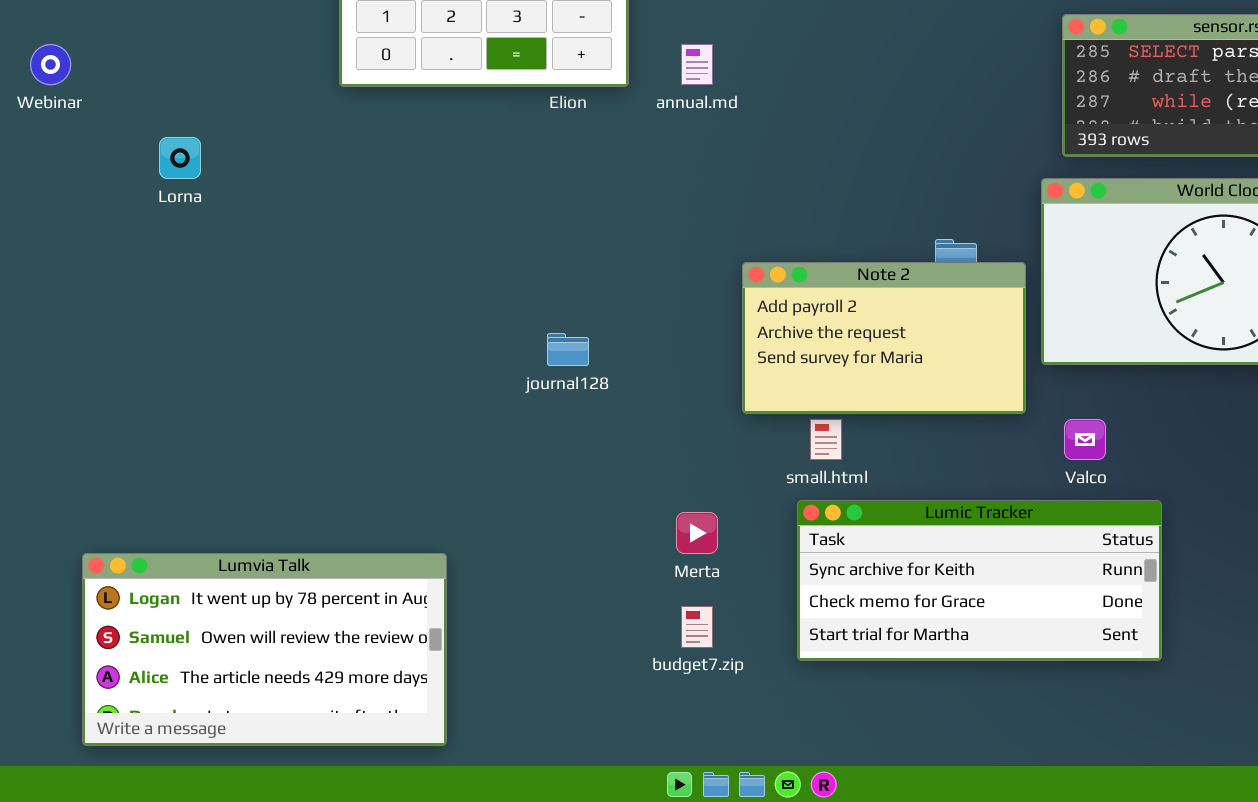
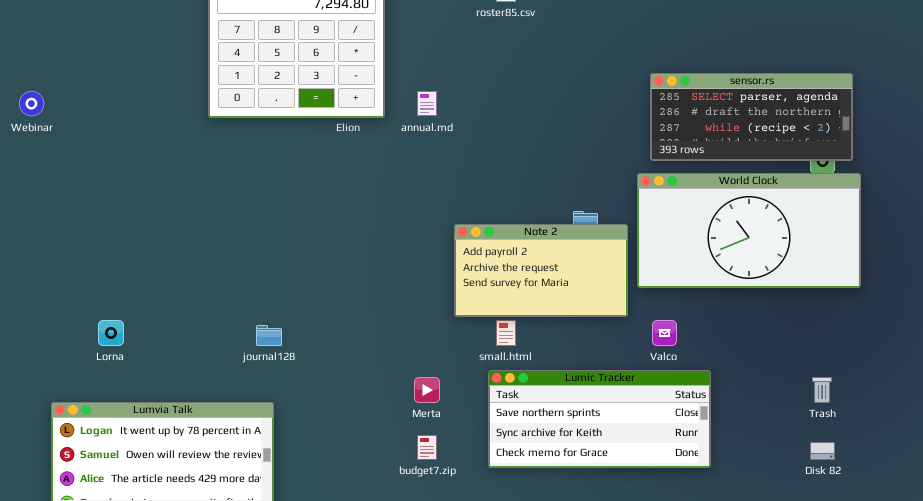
Lorna: [159,137,201,179] -> [98,320,124,346], moved
journal128: [547,333,589,366] -> [256,325,282,346], moved
Lumic Tracker: [797,500,1162,661] -> [488,370,711,468], scrolled up 1 row

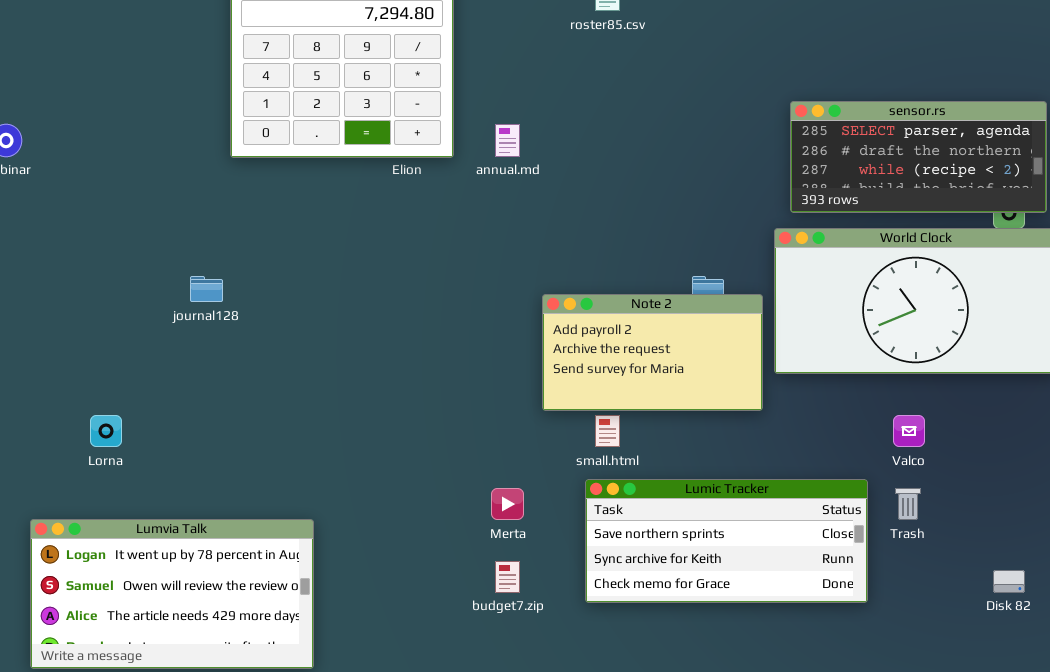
Valco: [652,320,677,346] -> [893,415,925,447], moved
journal128: [256,325,282,346] -> [190,276,223,302], moved
Trash: [812,377,832,403] -> [895,488,921,520], moved

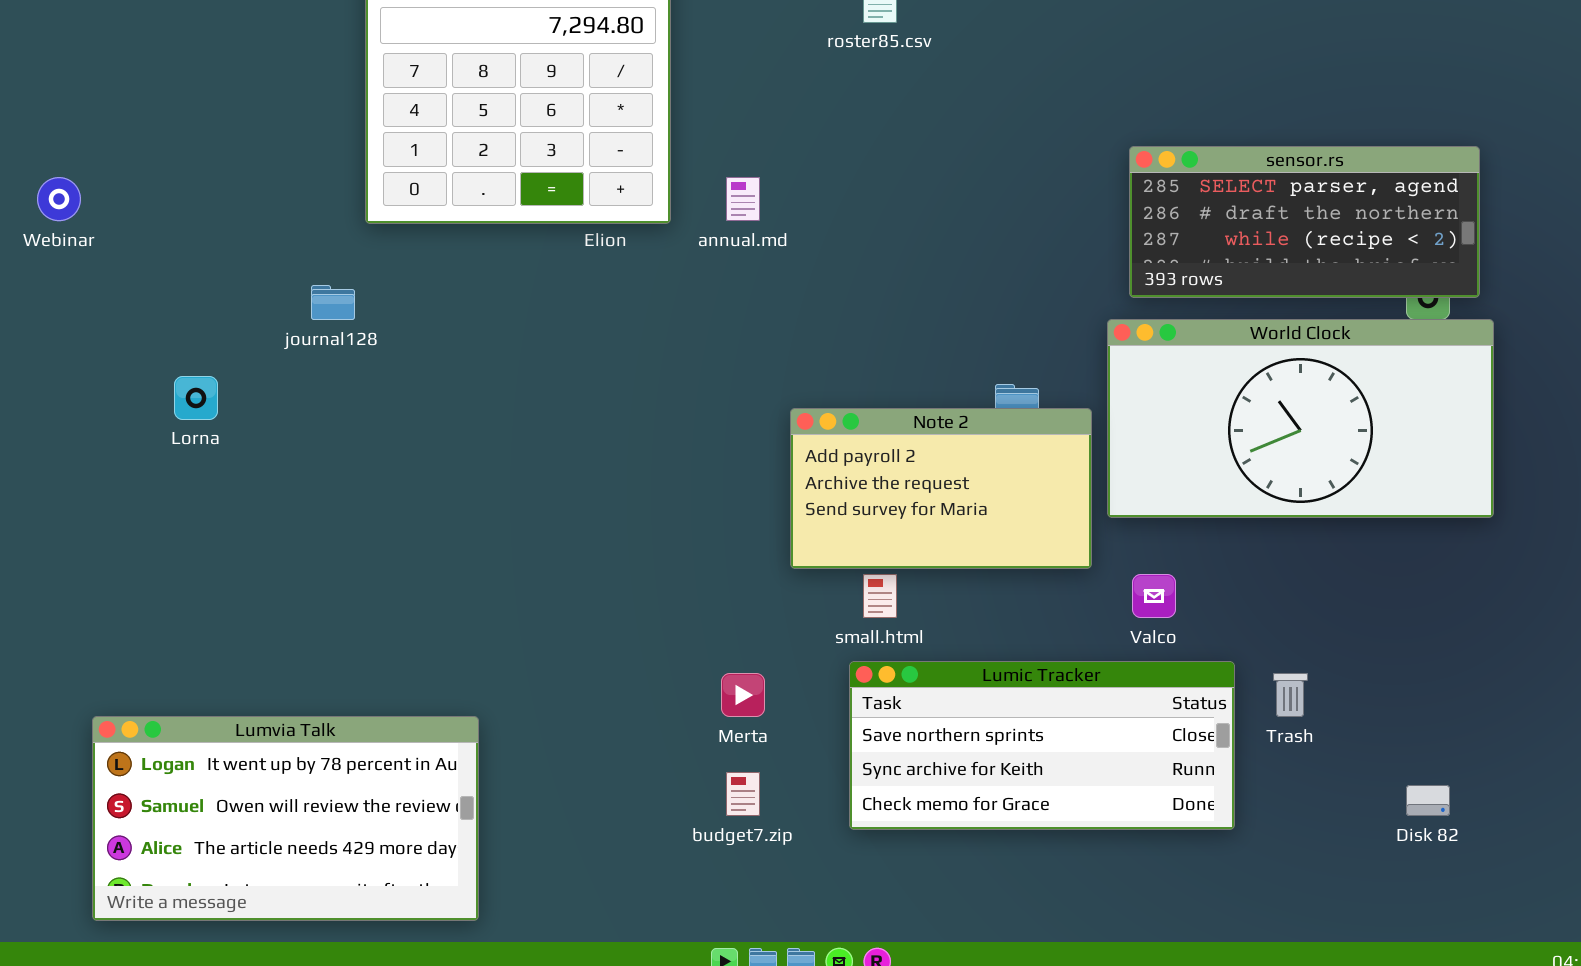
journal128: [190,276,223,302] -> [311,285,355,320], moved
Lorna: [90,415,122,447] -> [174,376,218,420], moved
Valco: [893,415,925,447] -> [1132,574,1176,618], moved

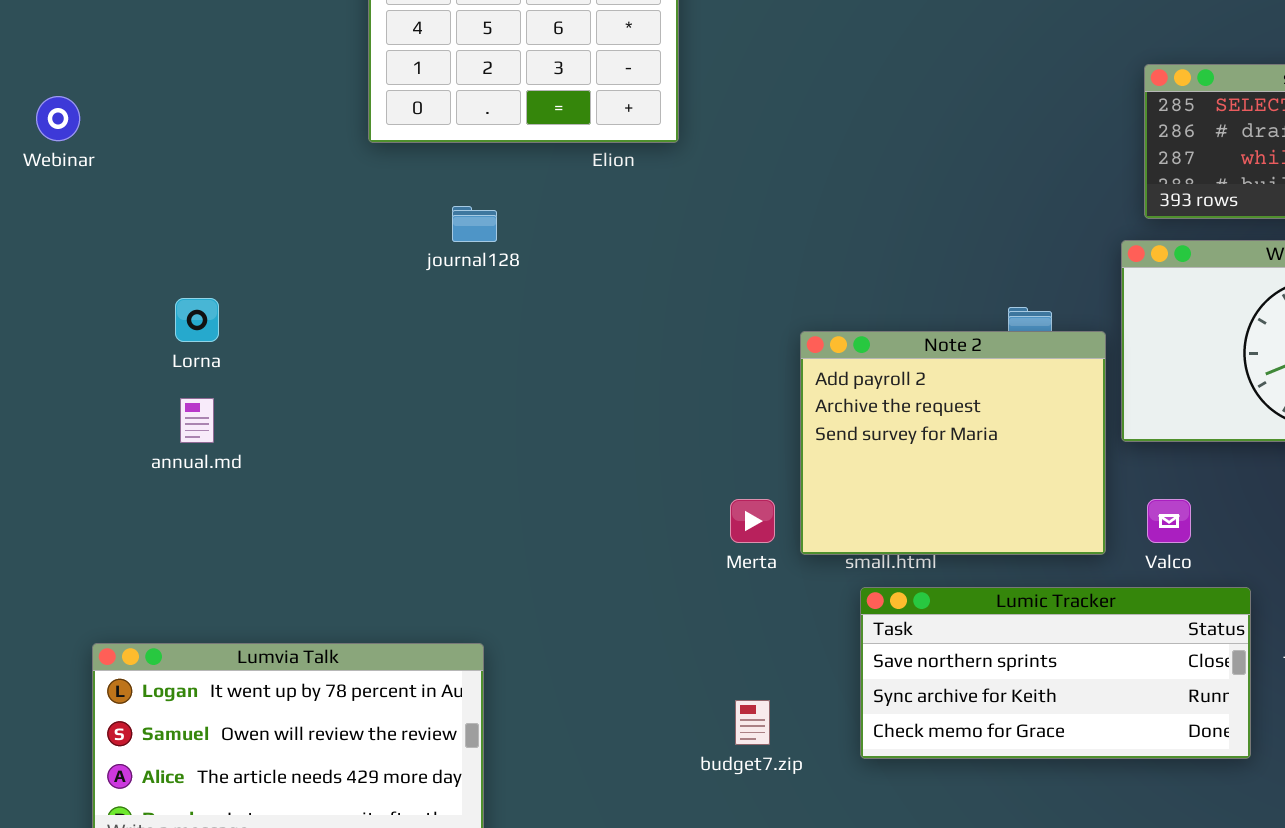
annual.md: [726,177,760,221] -> [180,398,214,443], moved
journal128: [311,285,355,320] -> [452,206,497,242], moved
Note 2: [790,408,1092,569] -> [800,331,1106,555], resized
Merta: [721,673,765,717] -> [730,499,775,543], moved

